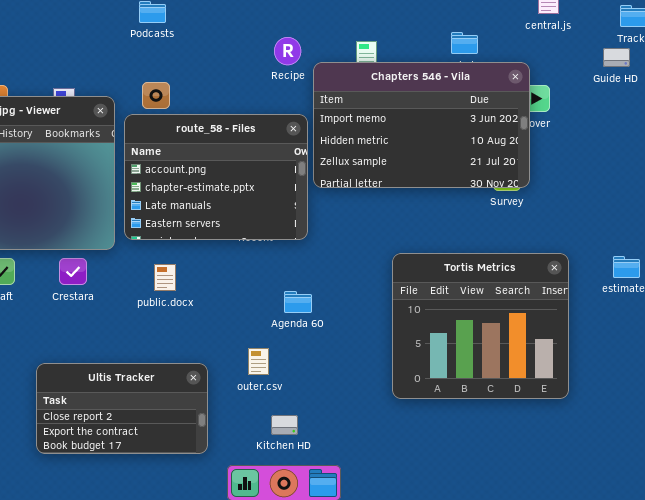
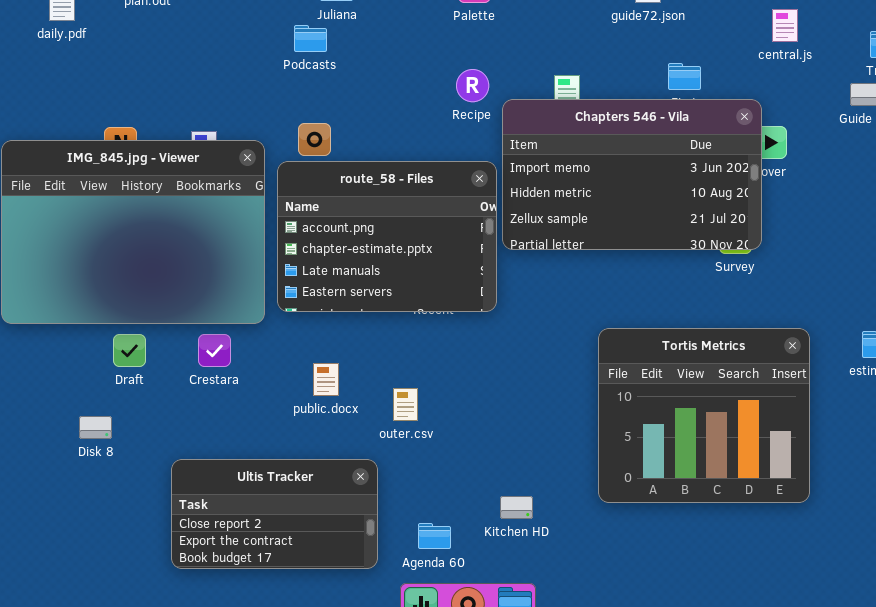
public.docx: [154,264,176,291] -> [313,363,339,396], moved
Agenda 60: [284,291,312,313] -> [418,523,451,549], moved
outer.csv: [248,348,269,375] -> [393,388,418,421], moved
Kitchen HD: [271,415,298,435] -> [500,496,533,519], moved

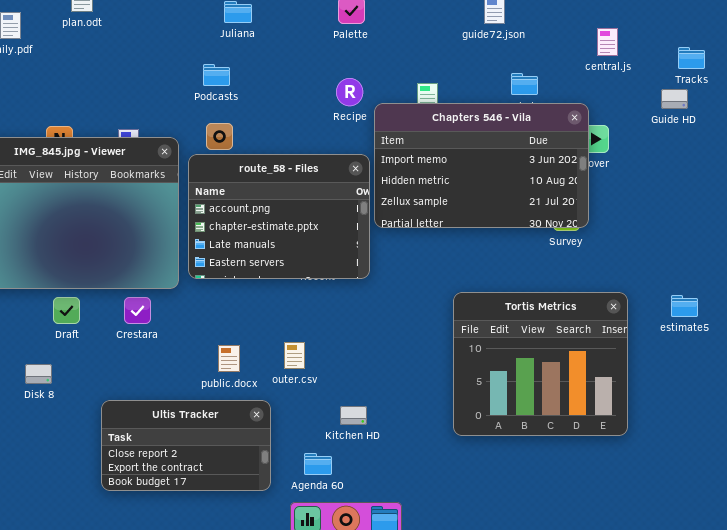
Podcasts: [294,25,327,52] -> [203,64,230,86], moved
public.docx: [313,363,339,396] -> [218,345,240,372], moved
Kitchen HD: [500,496,533,519] -> [340,406,367,425], moved

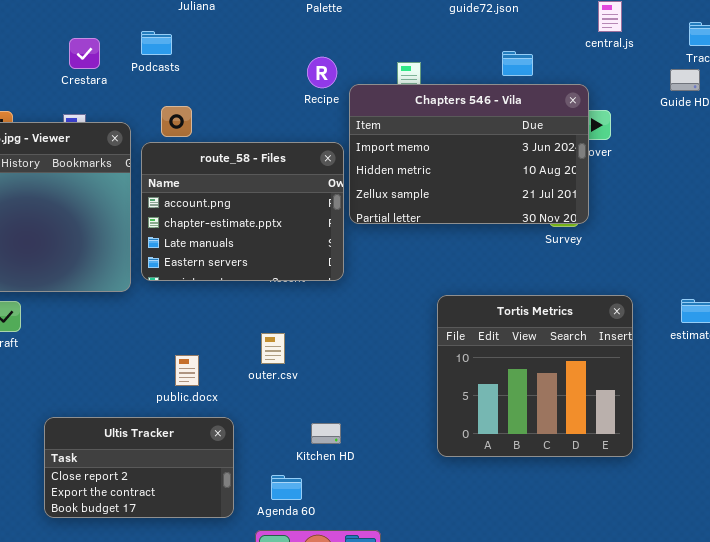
Podcasts: [203,64,230,86] -> [141,31,172,55], moved
Crestara: [124,297,151,324] -> [69,38,100,69], moved
outer.csv: [284,342,305,369] -> [261,333,285,364], moved

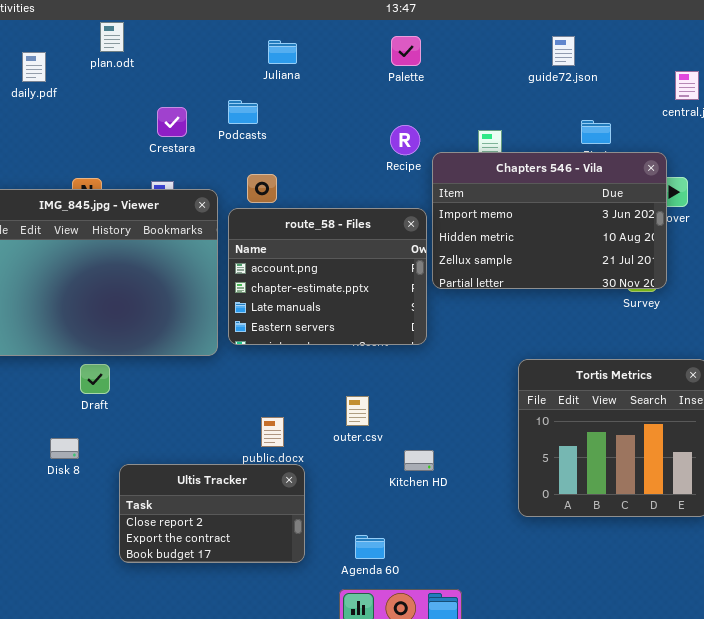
Ultis Tracker: [44,417,234,518] -> [119,464,305,563], moved
Kitchen HD: [311,423,341,444] -> [404,450,434,471], moved

